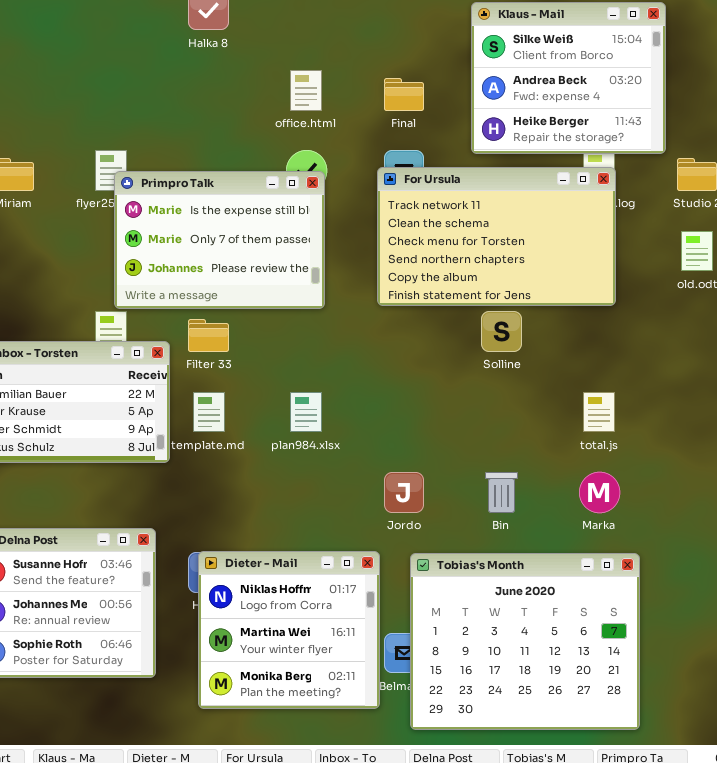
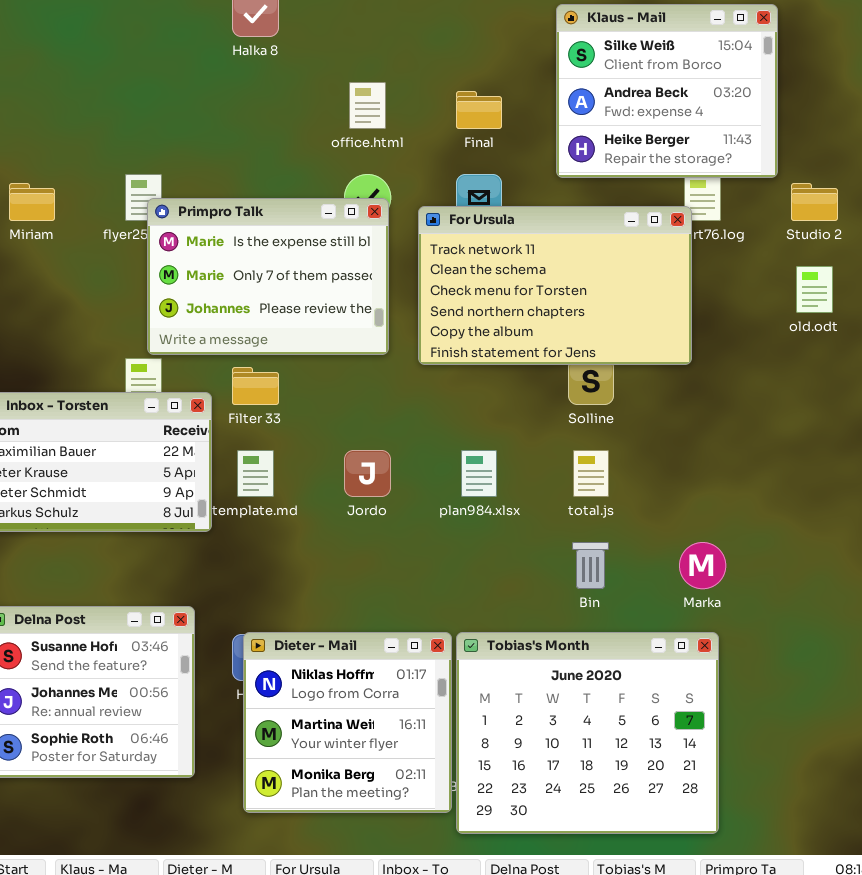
For Ursula: [377,167,616,306] -> [418,206,692,365], moved
plan984.xlsx: [290,392,322,432] -> [461,450,497,497], moved
total.js: [583,392,615,432] -> [573,450,609,497], moved
Jordo: [384,472,424,513] -> [344,450,391,497], moved
Tobias's Month: [410,553,640,730] -> [456,632,719,834], moved

